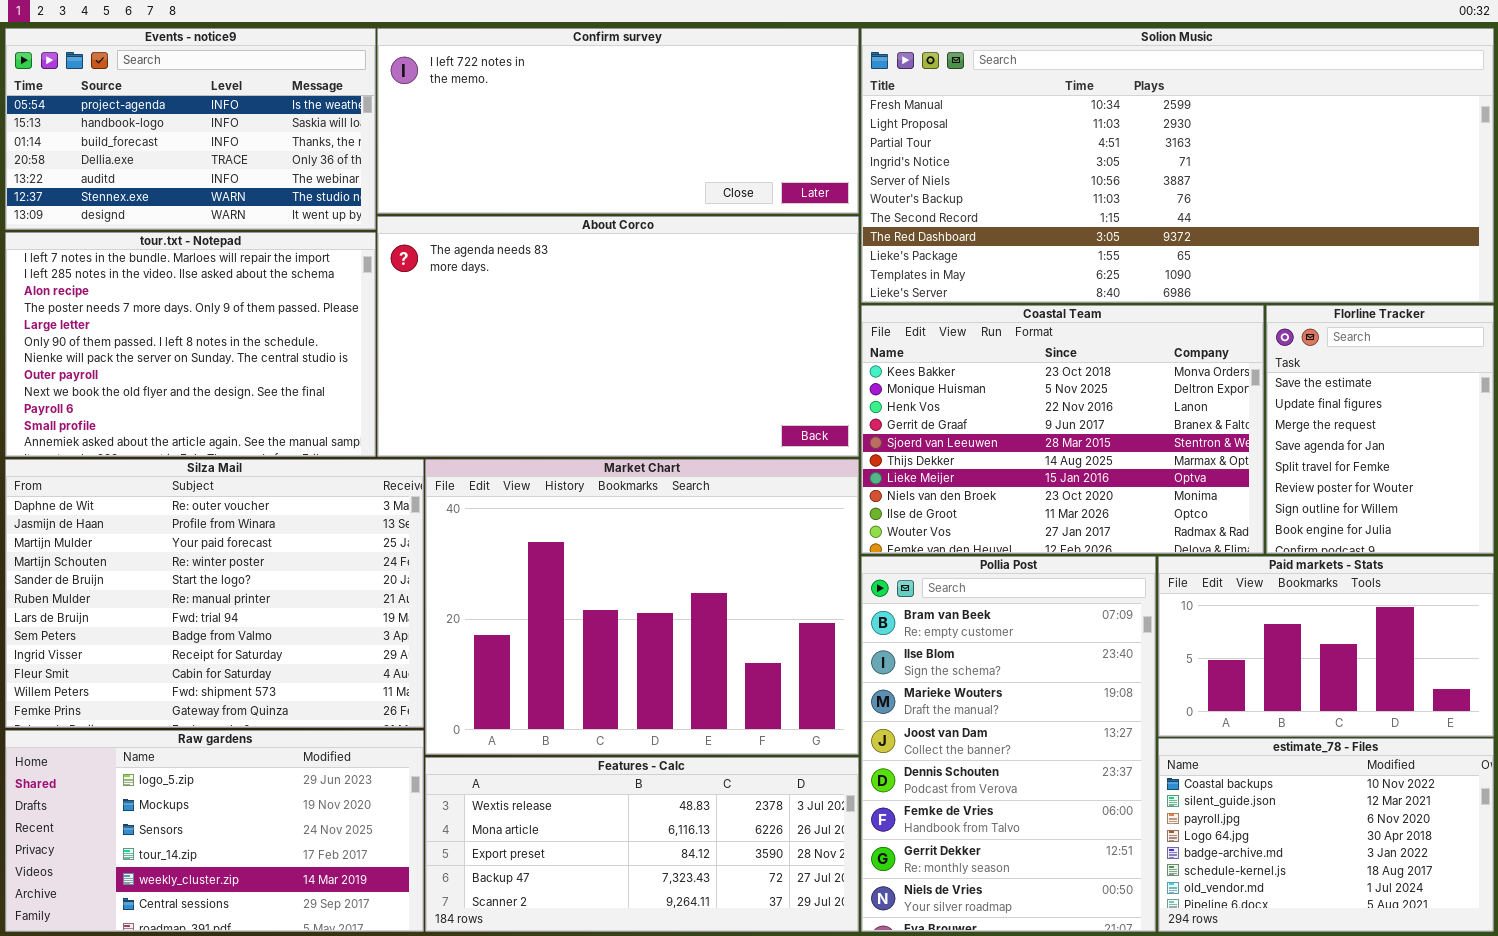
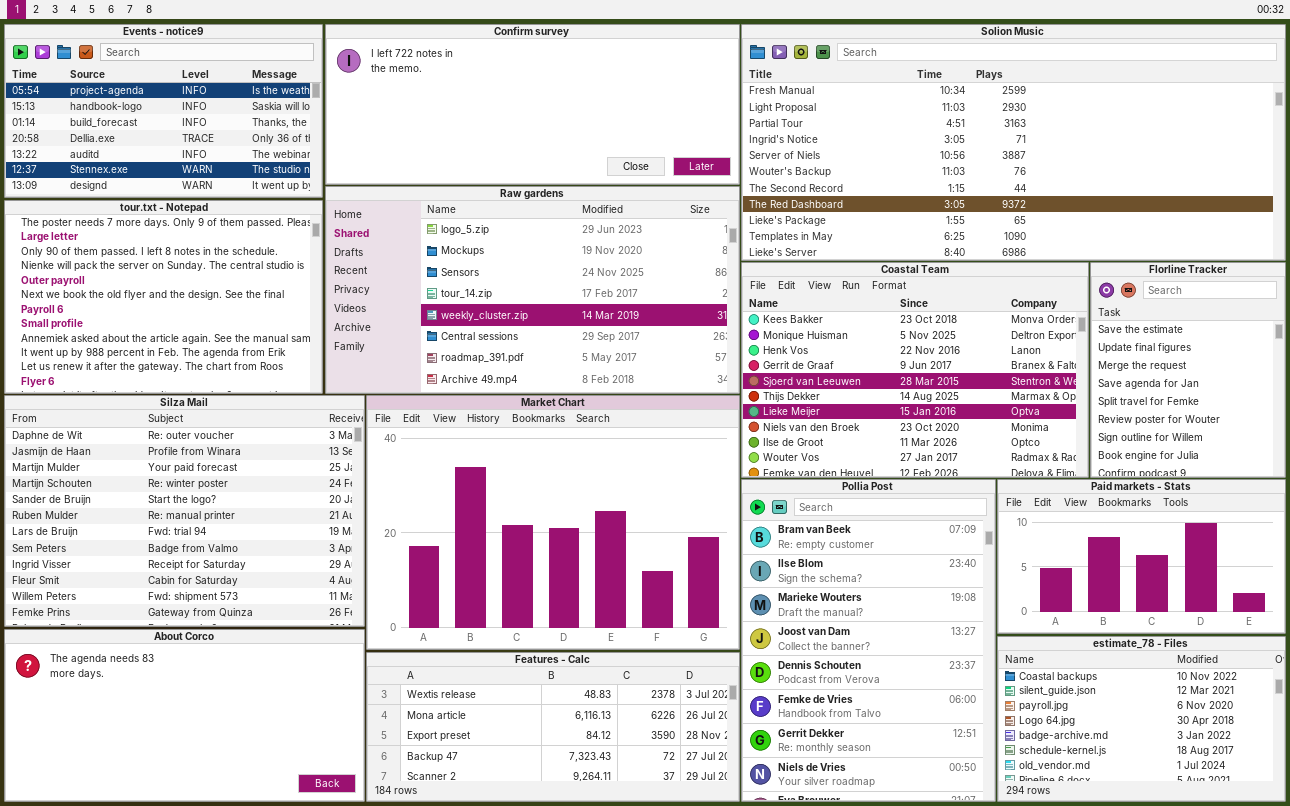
About Corco: [377,216,859,457] -> [4,629,365,802], moved, resized
tour.txt - Notepad: [5,232,376,457] -> [4,200,323,394], scrolled down 3 rows
Raw gardens: [5,730,424,932] -> [325,186,740,394], moved, resized

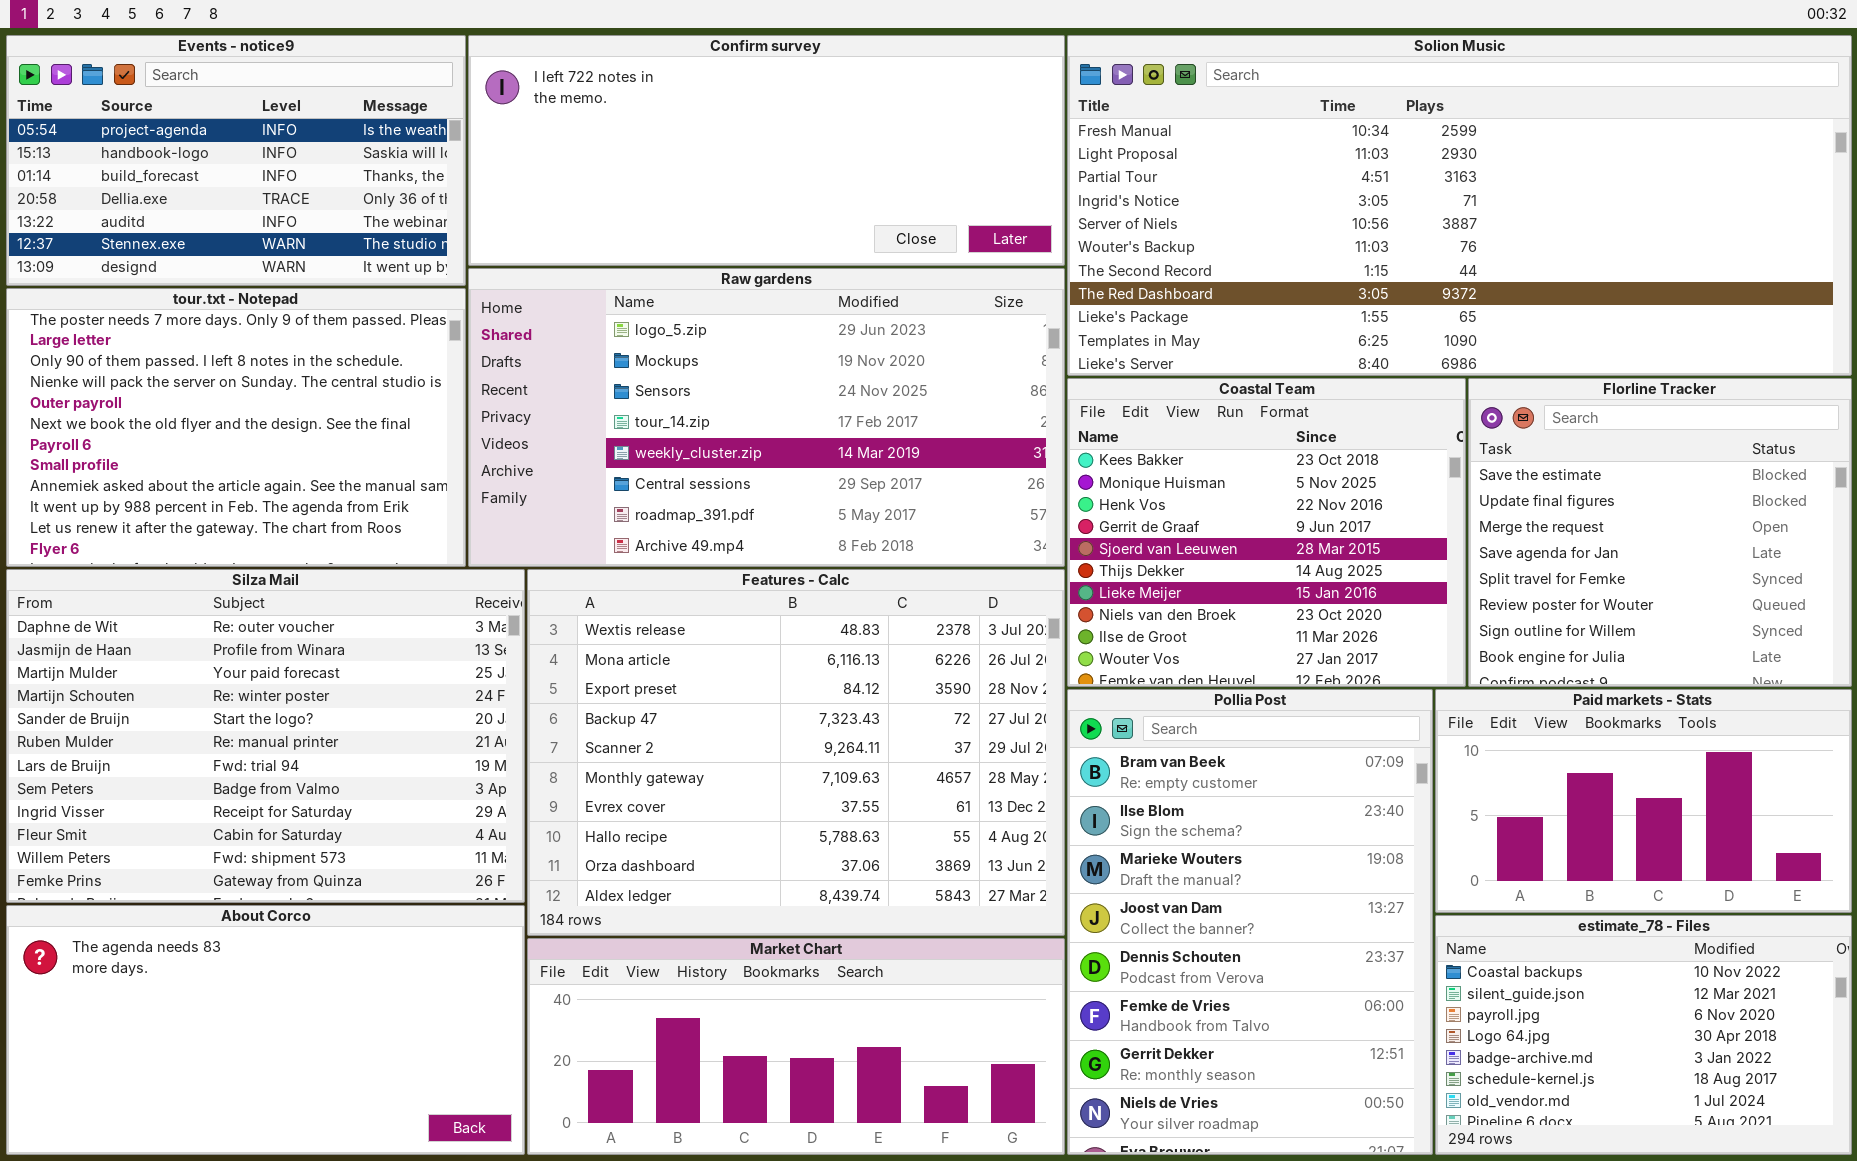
Coastal Team: [741,262,1089,478] -> [1067,378,1466,687], resized
Florline Tracker: [1090,262,1286,478] -> [1468,378,1852,687], resized
Market Chart: [366,395,740,650] -> [527,938,1065,1155], moved, resized
Features - Calc: [366,652,740,802] -> [527,569,1065,936], moved, resized

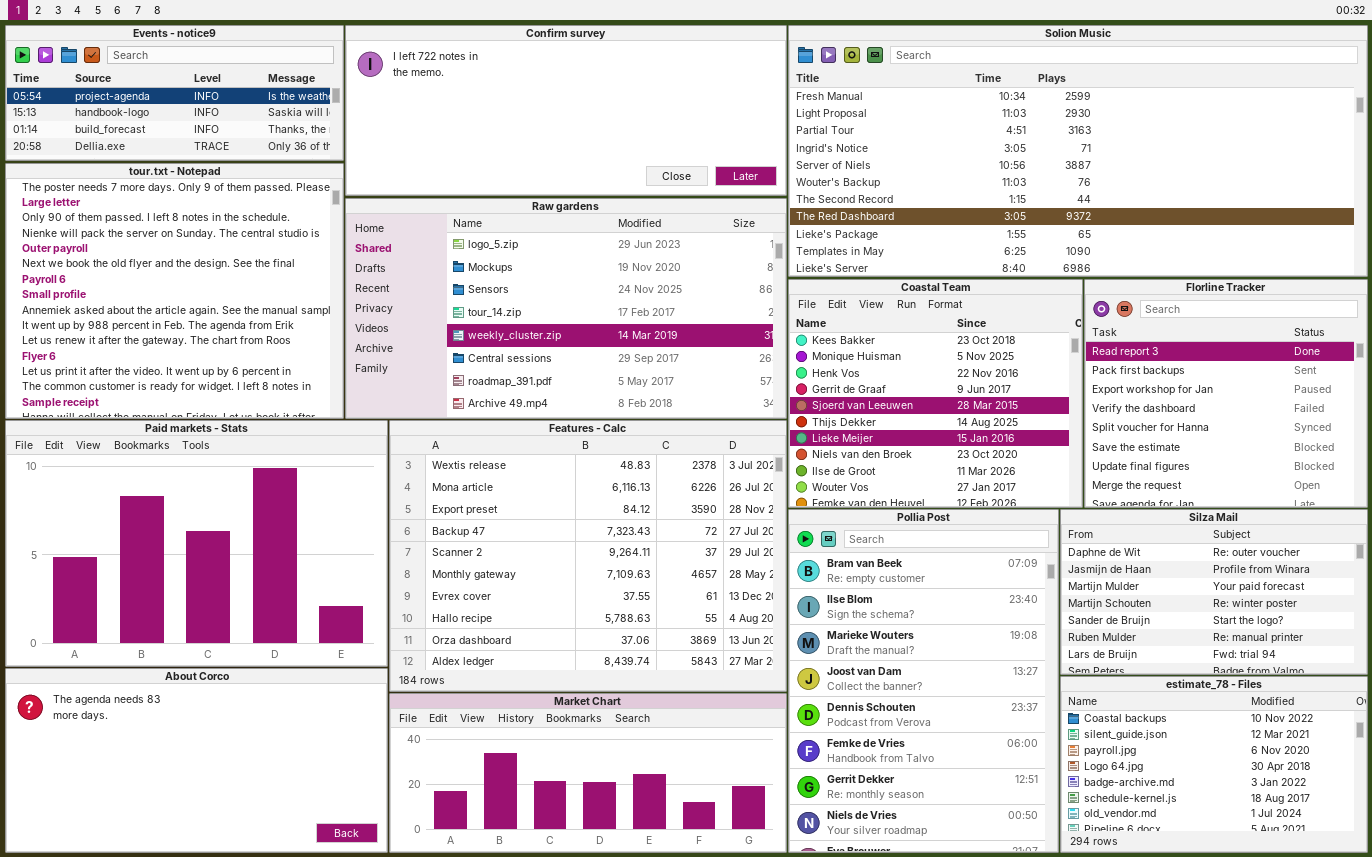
Events - notice9: [6,35,466,286] -> [5,25,344,161], resized
tour.txt - Notepad: [6,288,466,567] -> [5,163,344,419], resized
Florline Tracker: [1468,378,1852,687] -> [1084,279,1368,508], scrolled up 5 rows
Silza Mail: [6,569,525,903] -> [1060,509,1368,675], moved, resized
Paid markets - Stats: [1435,689,1852,913] -> [5,420,388,667], moved, resized

